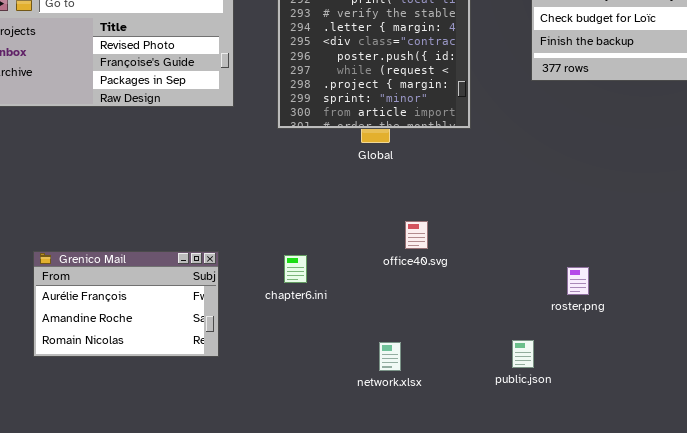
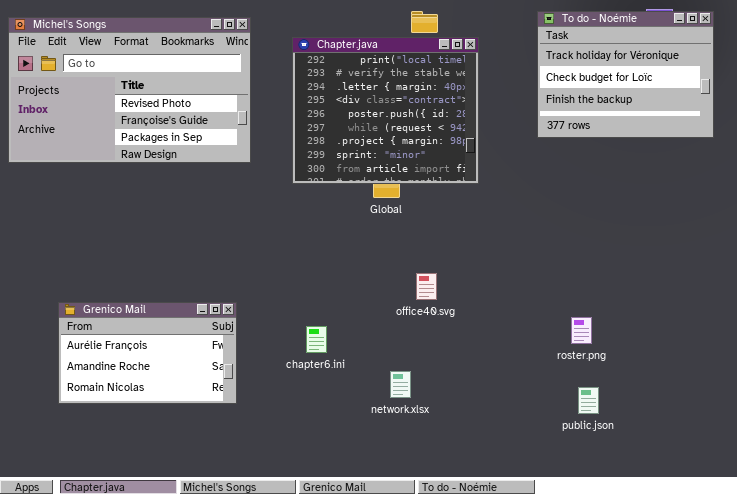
chapter6.ini: [284,255,307,283] -> [306,326,327,353], moved
public.json: [512,340,534,368] -> [578,387,599,414], moved
network.xlsx: [379,342,401,371] -> [390,371,411,398], moved

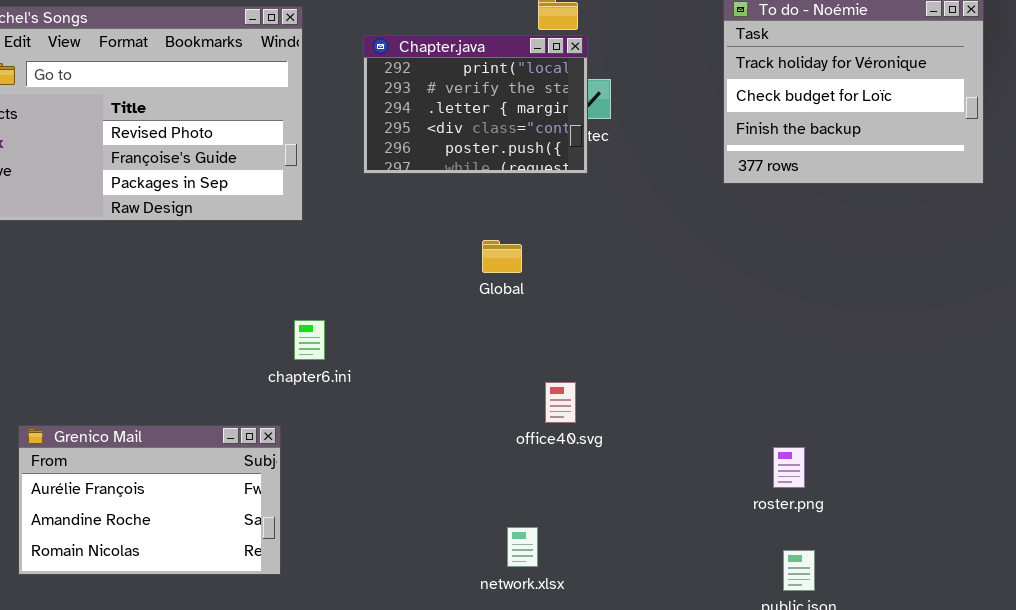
Chapter.java: [292,37,479,184] -> [363,35,588,174], resized
chapter6.ini: [306,326,327,353] -> [294,320,325,360], moved

